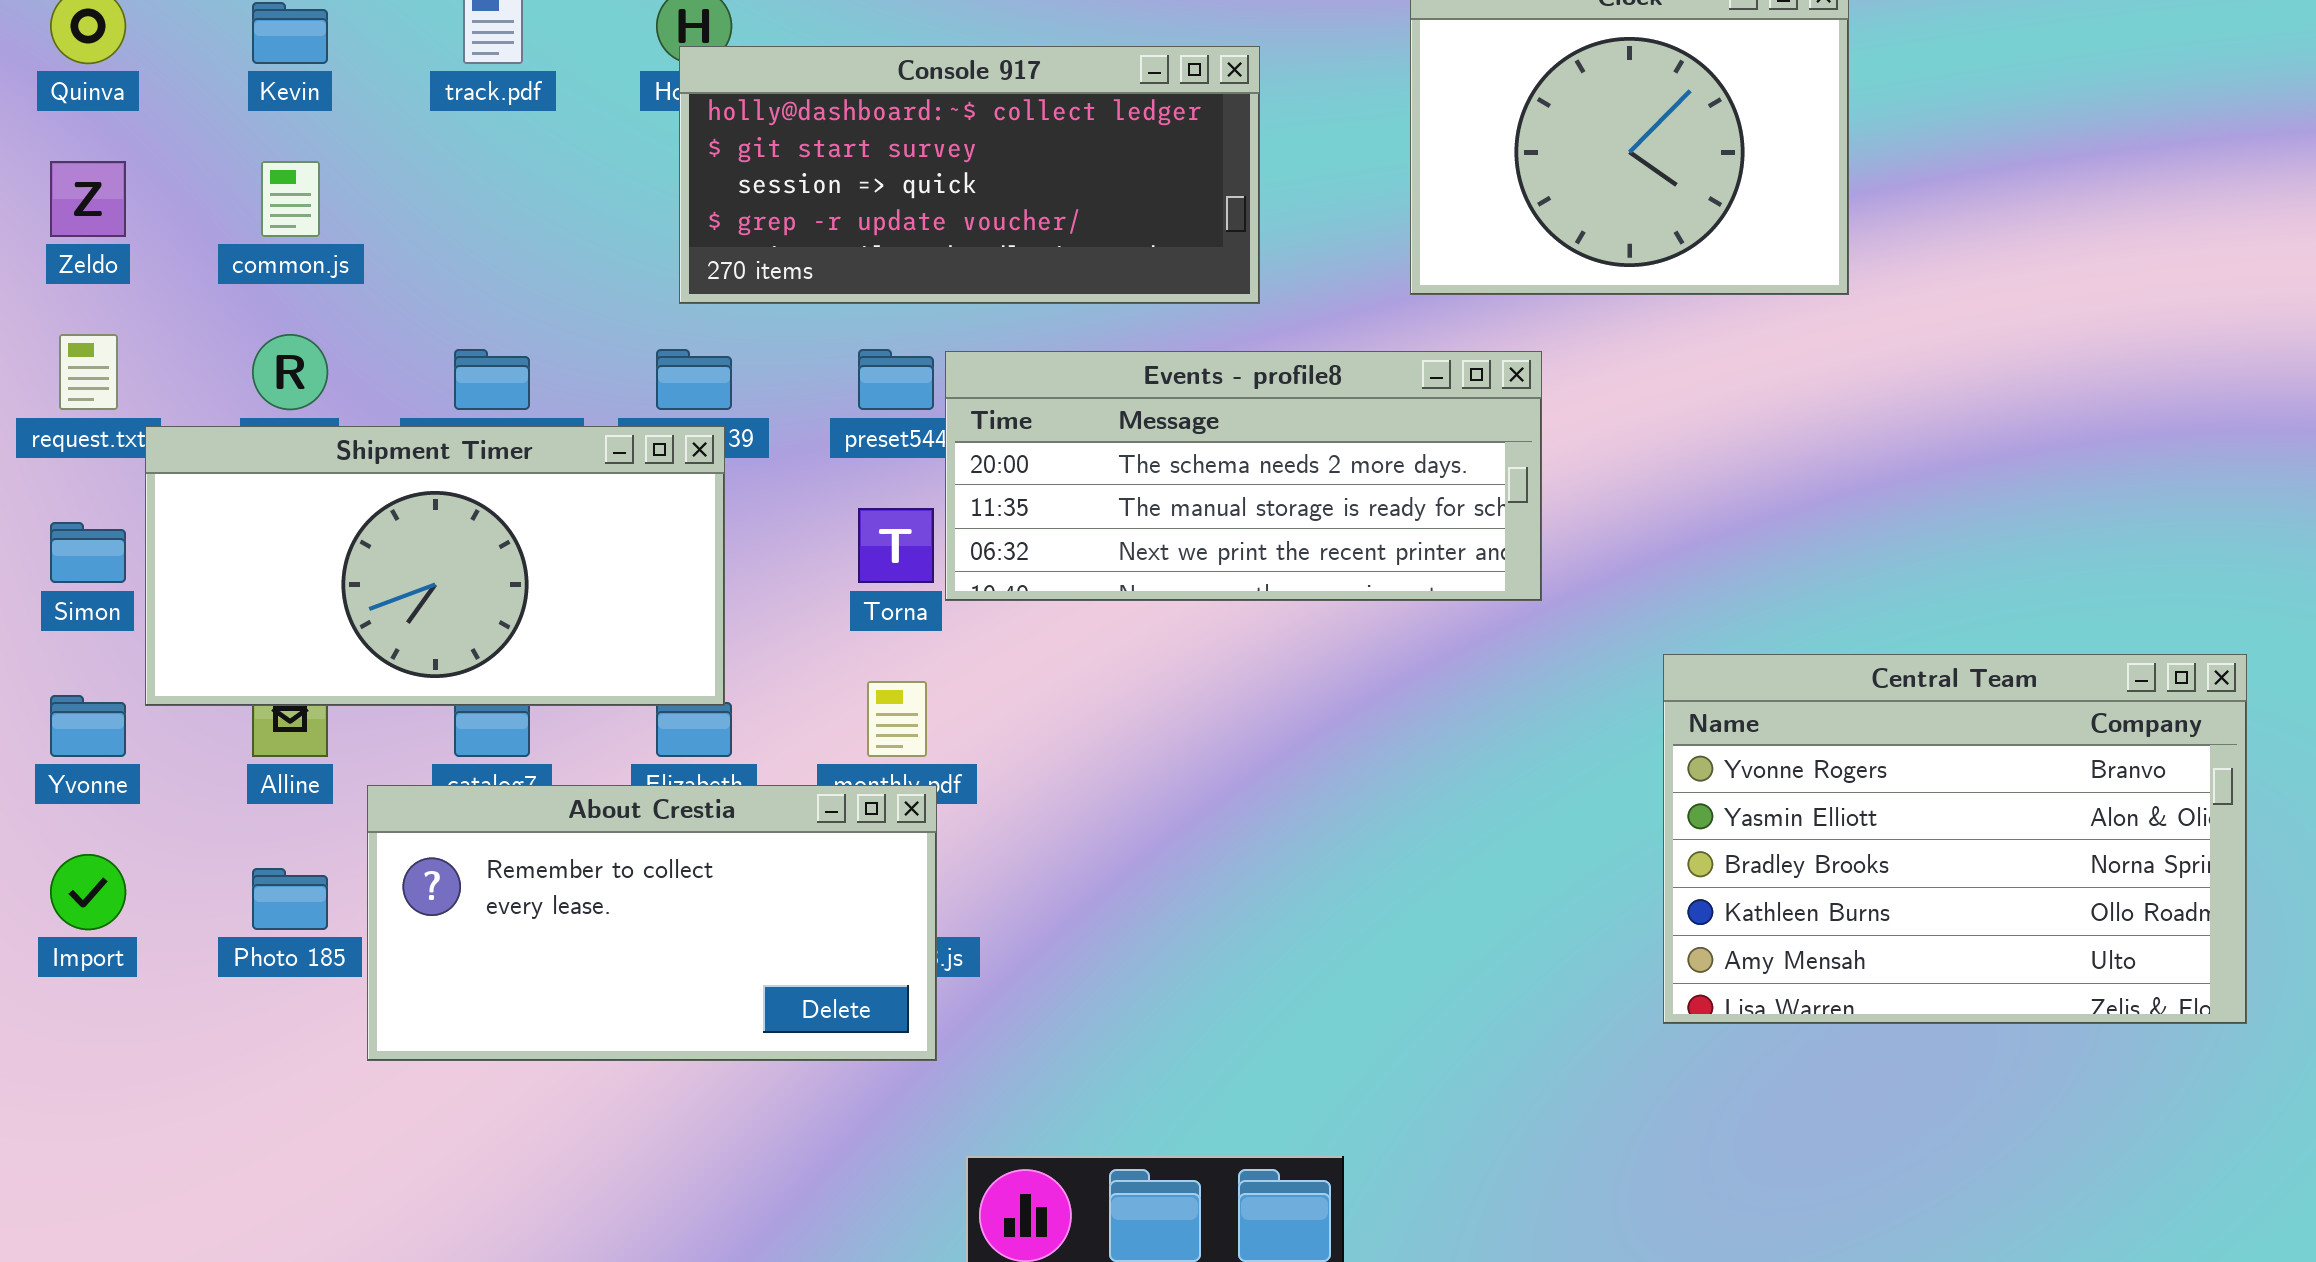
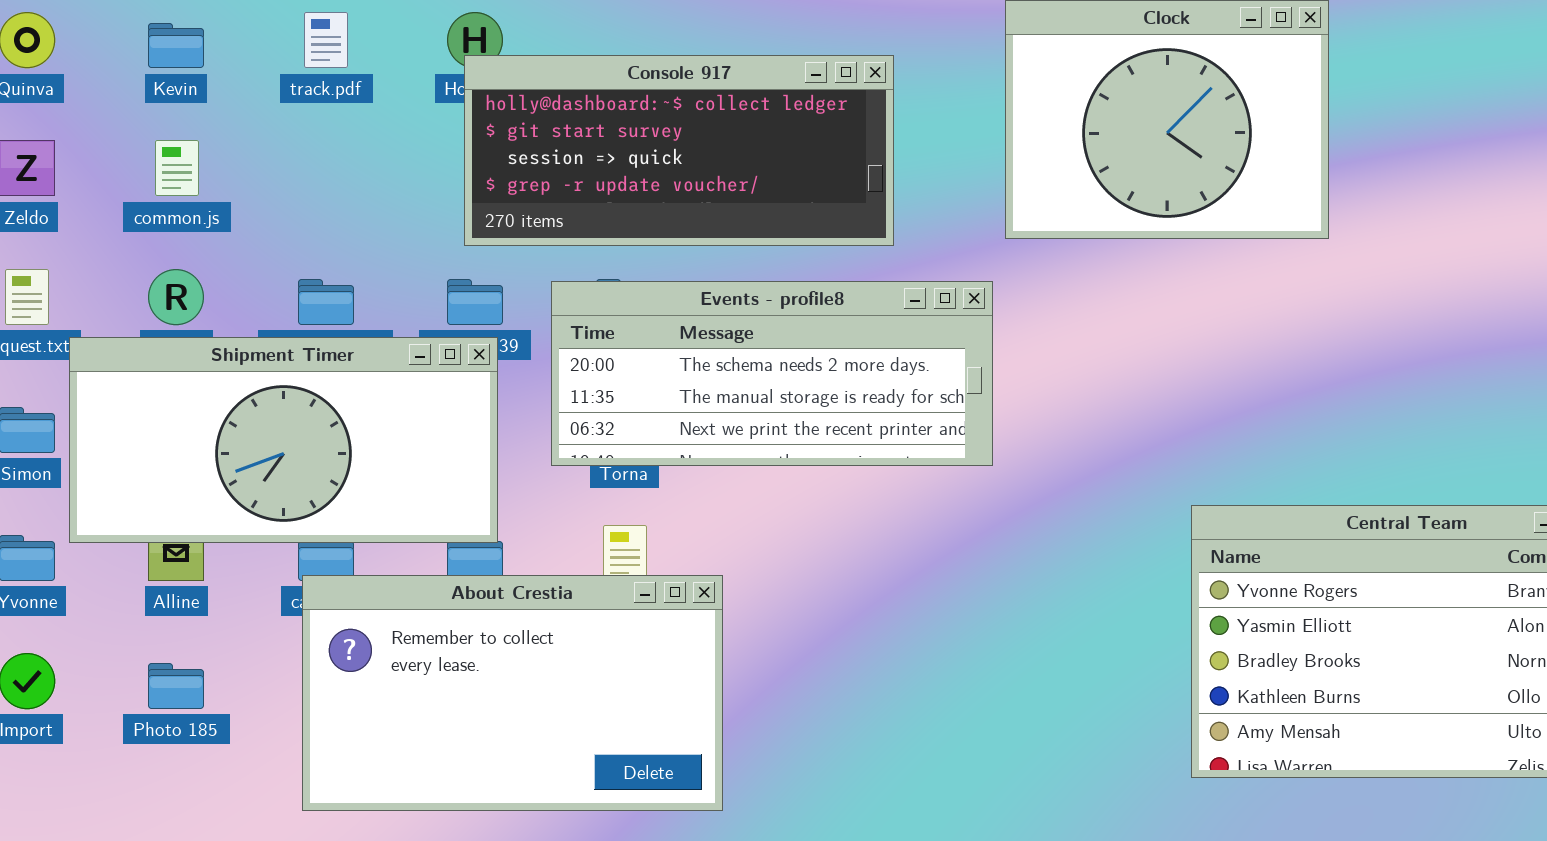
Events - profile8: [945,351,1542,601] -> [551,281,993,466], moved
About Crestia: [367,785,937,1061] -> [302,575,723,811], moved, resized

